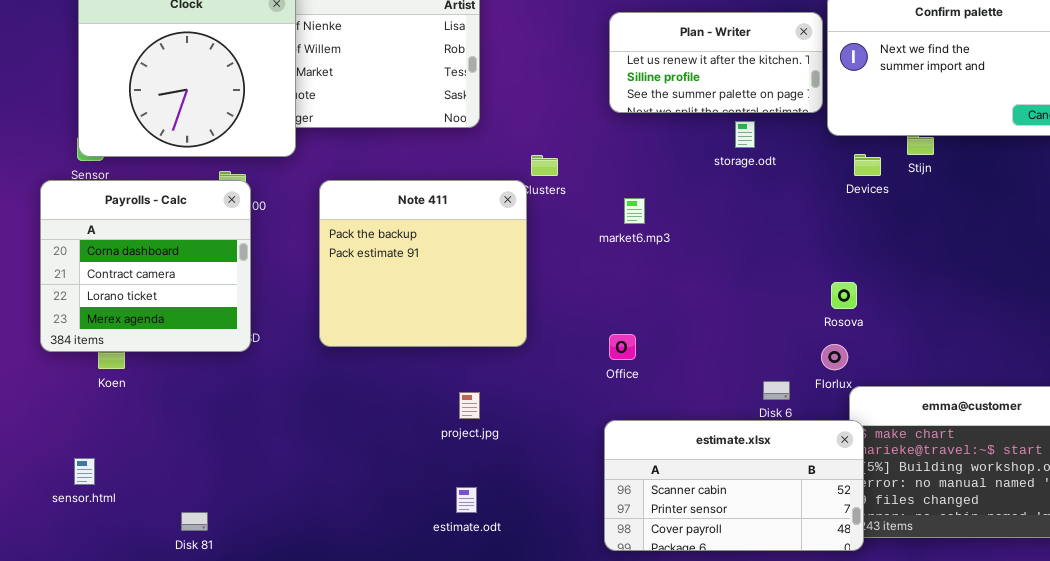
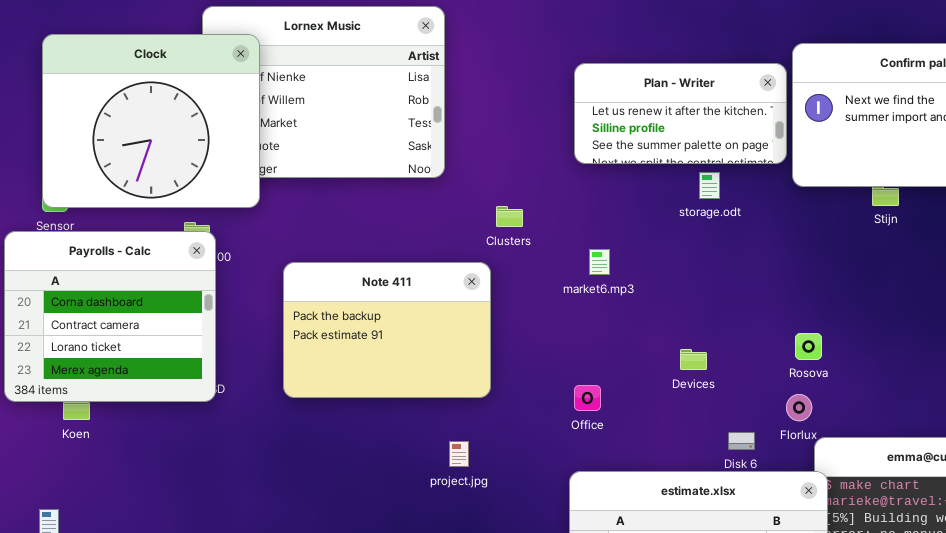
Devices: [854,154,881,176] -> [680,349,707,370], moved
Note 411: [319,180,527,347] -> [283,262,491,398], resized
project.jpg: [459,392,480,419] -> [449,441,469,467], moved

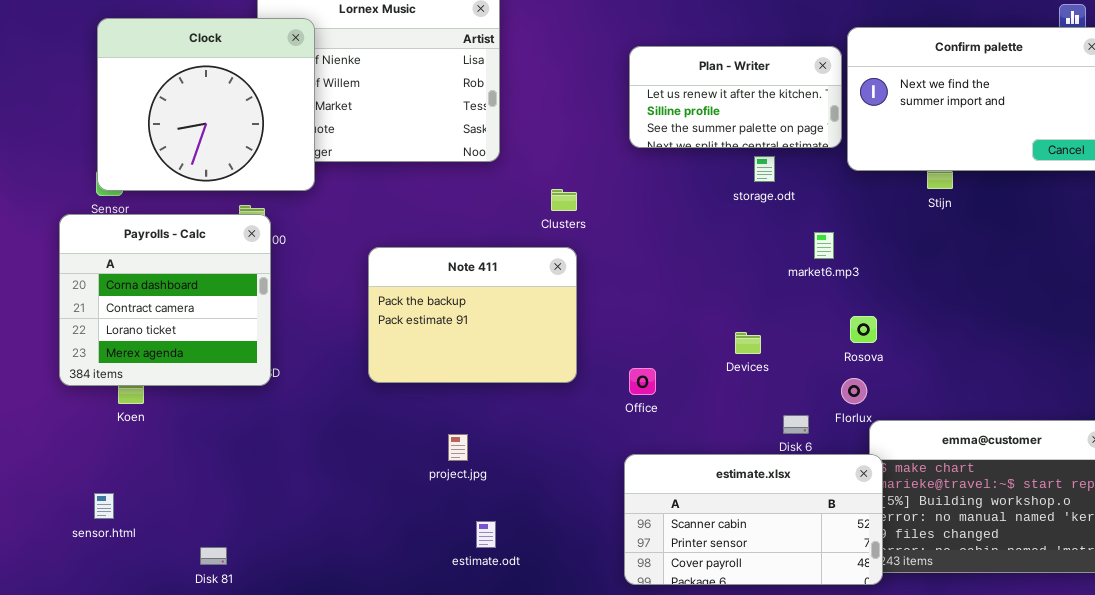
market6.mp3: [589,249,610,275] -> [814,232,834,259], moved
Note 411: [283,262,491,398] -> [368,247,577,383], moved
project.jpg: [449,441,469,467] -> [448,434,468,461], moved

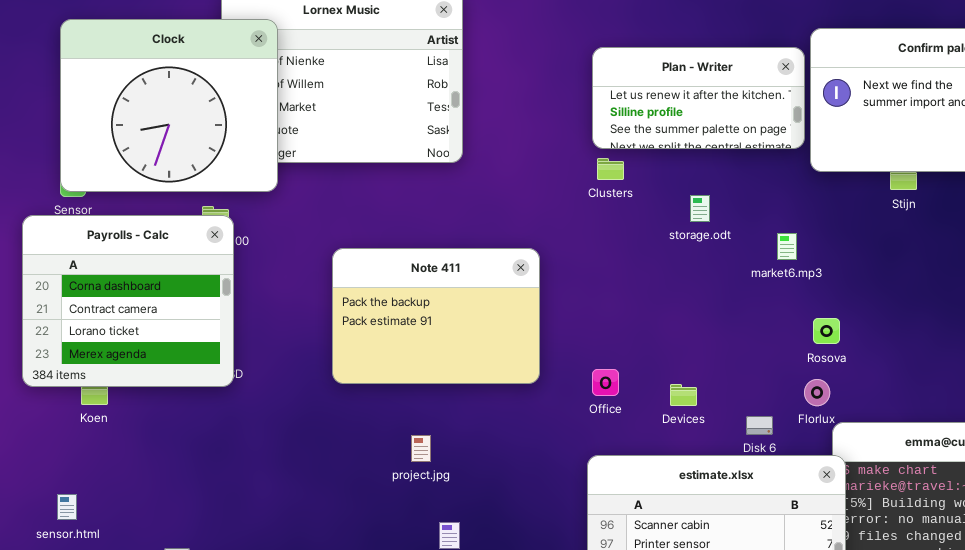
storage.odt: [754,156,775,182] -> [690,195,710,222], moved
Clusters: [551,189,577,211] -> [597,158,624,180], moved
Devices: [735,332,761,354] -> [670,384,697,406], moved

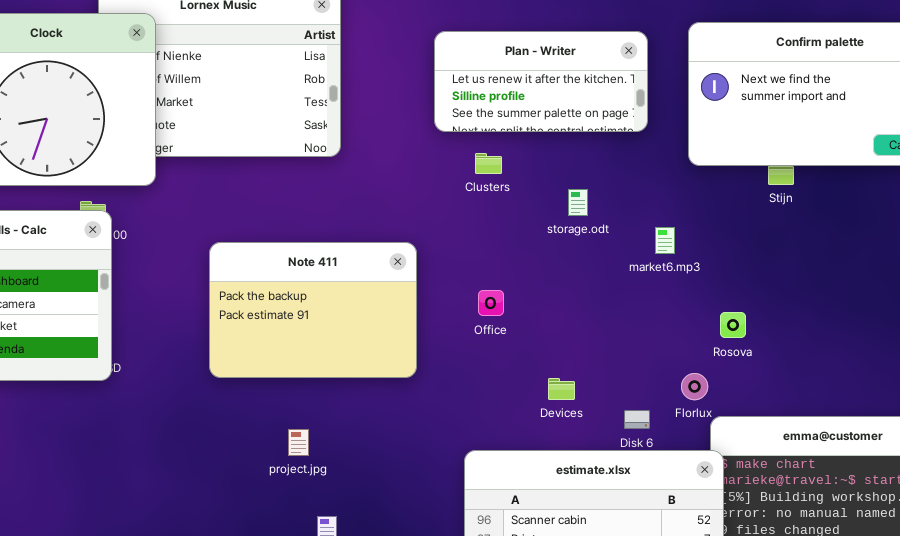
Plan - Writer: [592,47,805,149] -> [434,31,648,132], moved
Rosova: [813,318,840,344] -> [720,312,746,338], moved
Office: [592,369,619,396] -> [478,290,504,316], moved

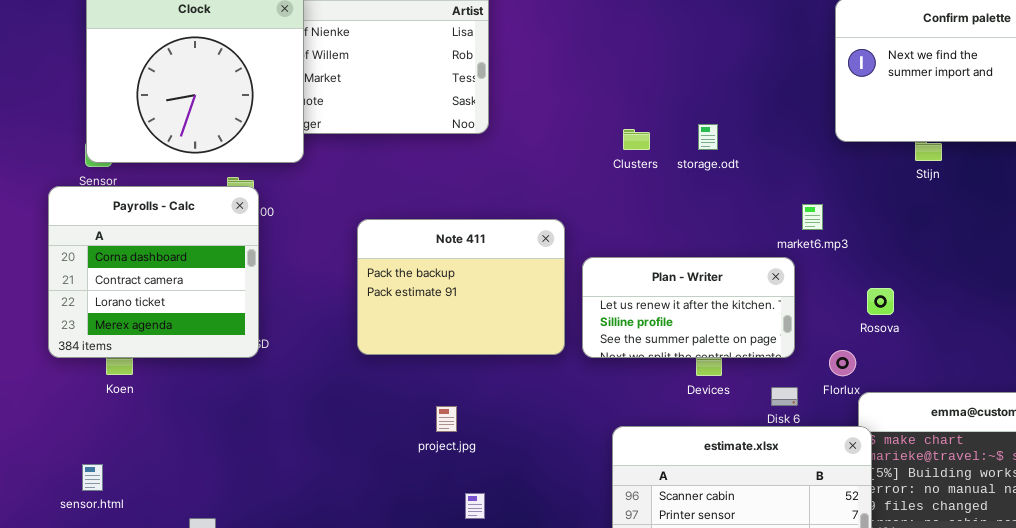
Plan - Writer: [434,31,648,132] -> [582,257,795,358], moved
storage.odt: [568,189,588,216] -> [698,124,718,150], moved

